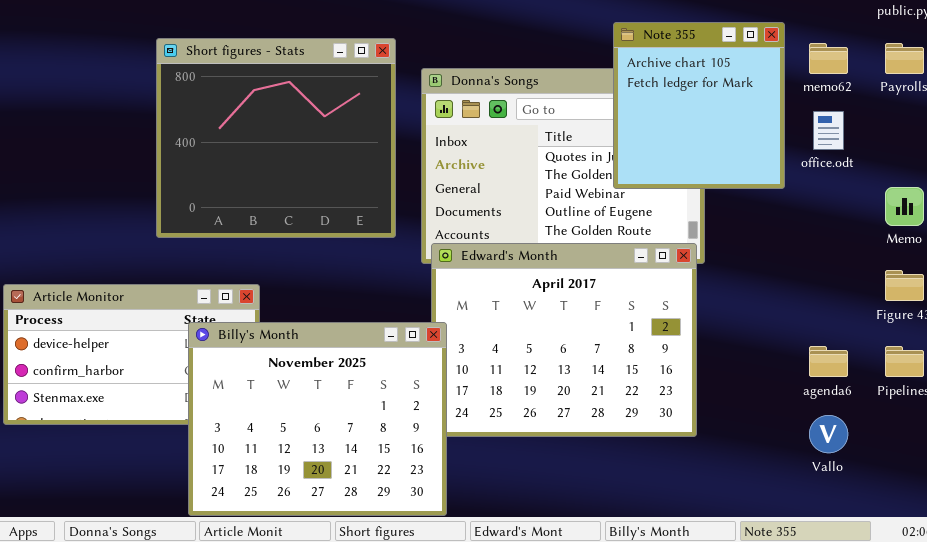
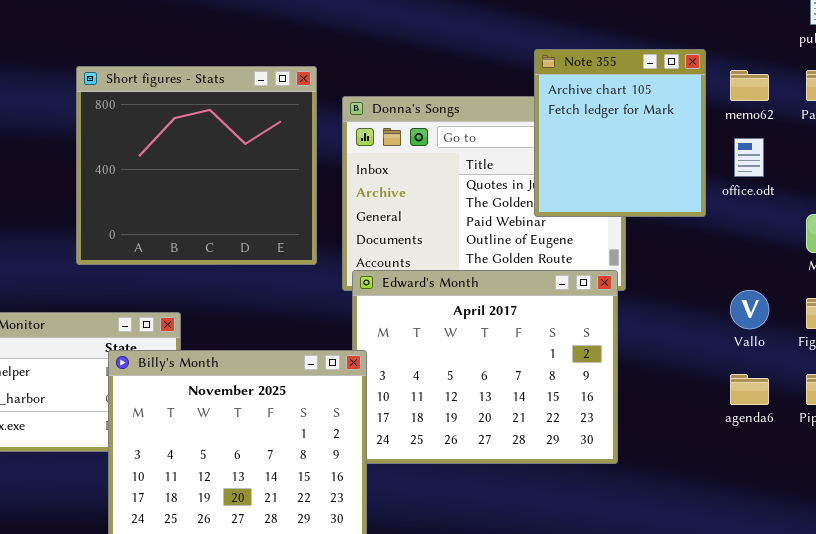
Vallo: [809,415,848,453] -> [730,290,769,329], moved

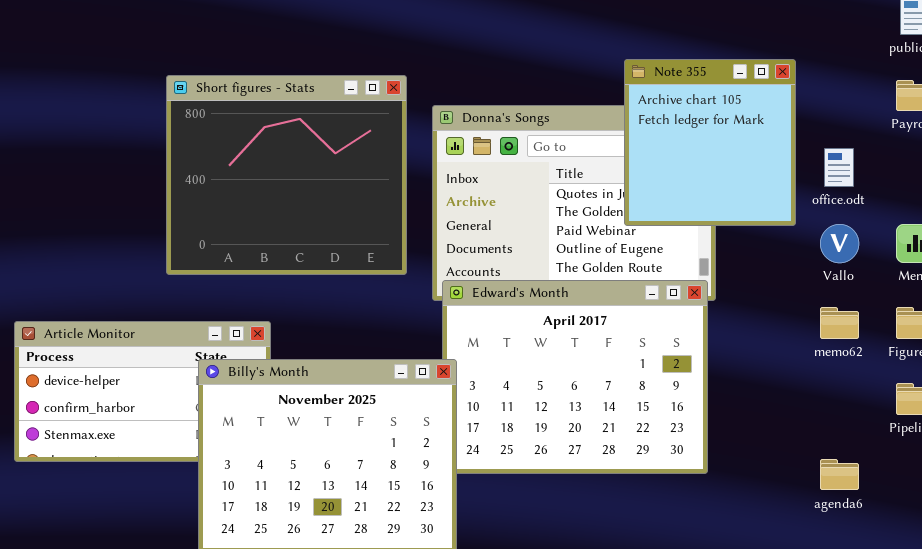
memo62: [730,70,769,101] -> [820,307,859,339], moved
Vallo: [730,290,769,329] -> [820,224,859,263], moved
agenda6: [730,374,769,405] -> [820,459,859,490], moved

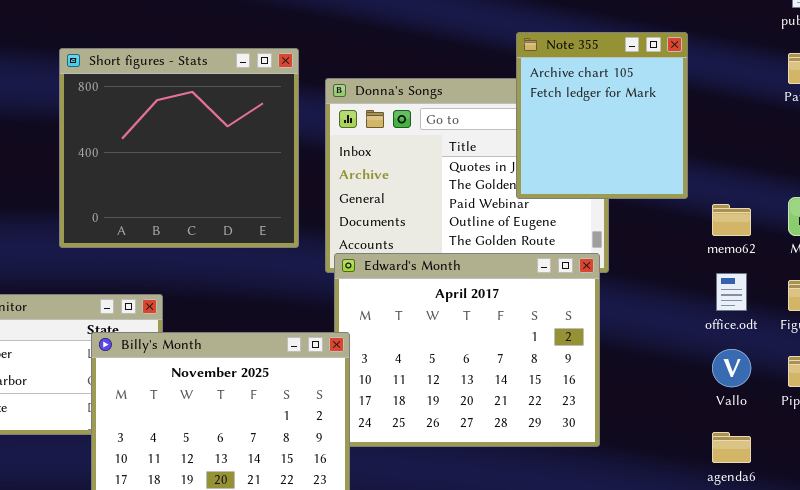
office.odt: [824,148,854,187] -> [716,273,747,311], moved
Vallo: [820,224,859,263] -> [712,349,751,387], moved
memo62: [820,307,859,339] -> [712,204,751,236], moved

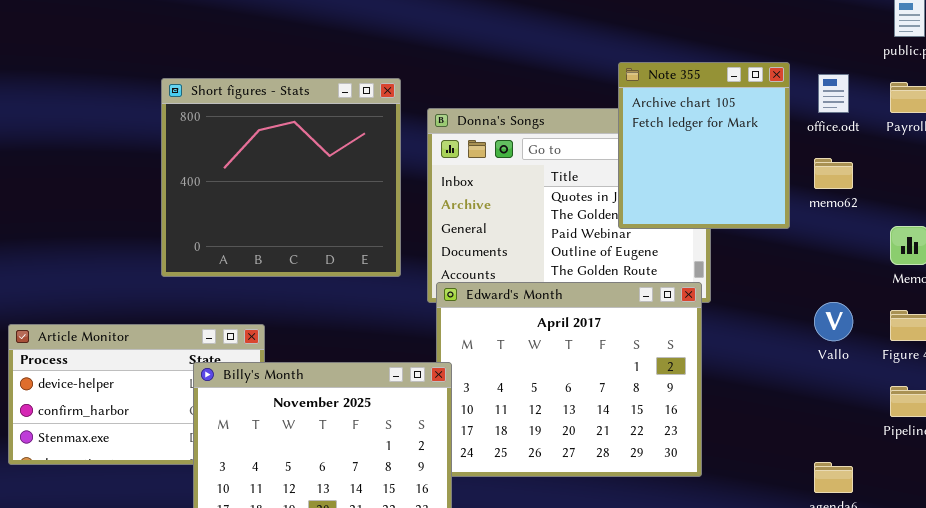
memo62: [712,204,751,236] -> [814,158,853,189], moved
office.odt: [716,273,747,311] -> [818,74,849,113], moved
Vallo: [712,349,751,387] -> [814,302,853,341], moved

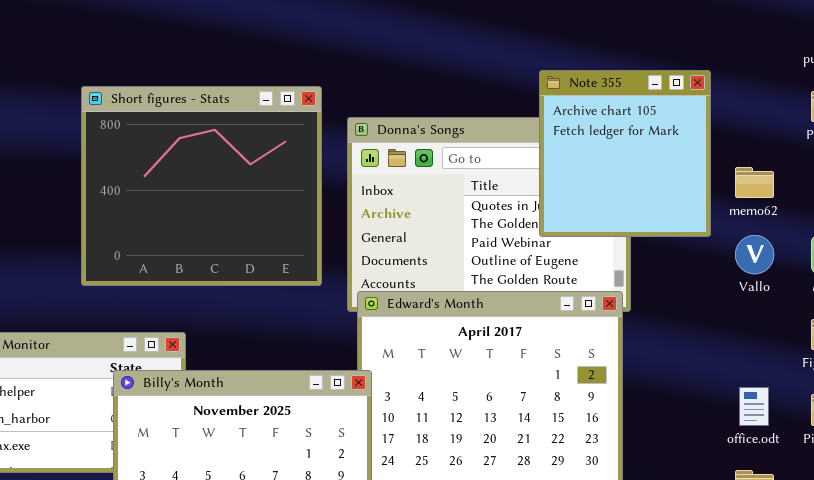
office.odt: [818,74,849,113] -> [739,387,769,426], moved
Vallo: [814,302,853,341] -> [735,235,774,274], moved

